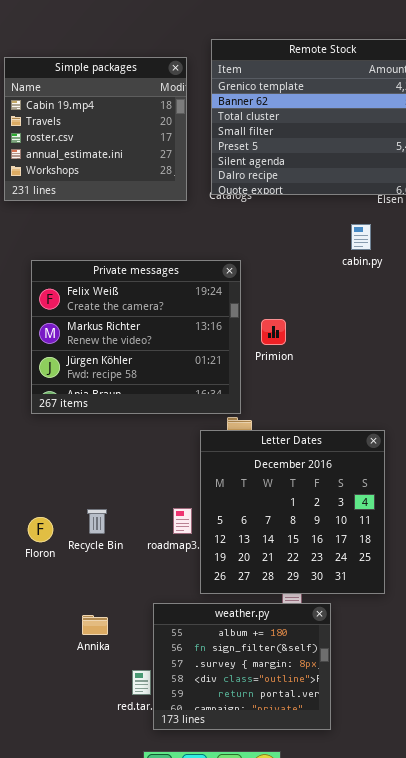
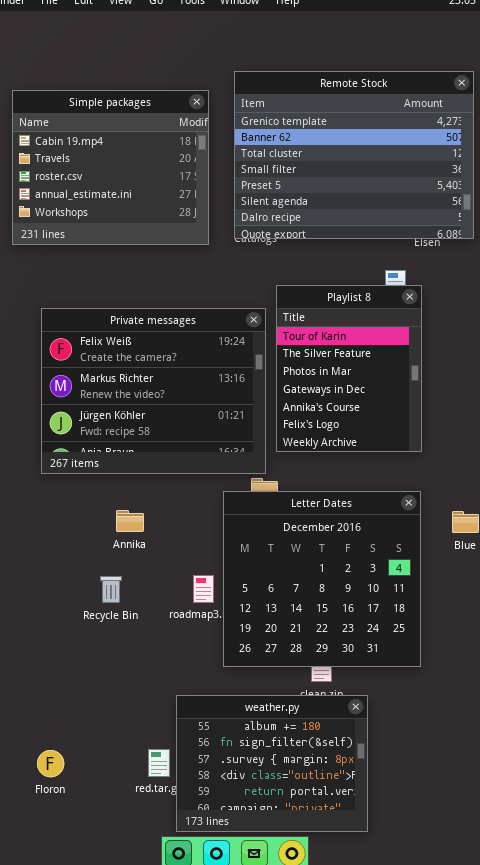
Playlist 8: none -> [276,285,422,452], opened
Floron: [28,517,53,542] -> [37,750,64,777], moved
weather.py: [153,603,331,730] -> [176,695,368,832], moved
Annika: [82,615,108,635] -> [116,510,144,532], moved

